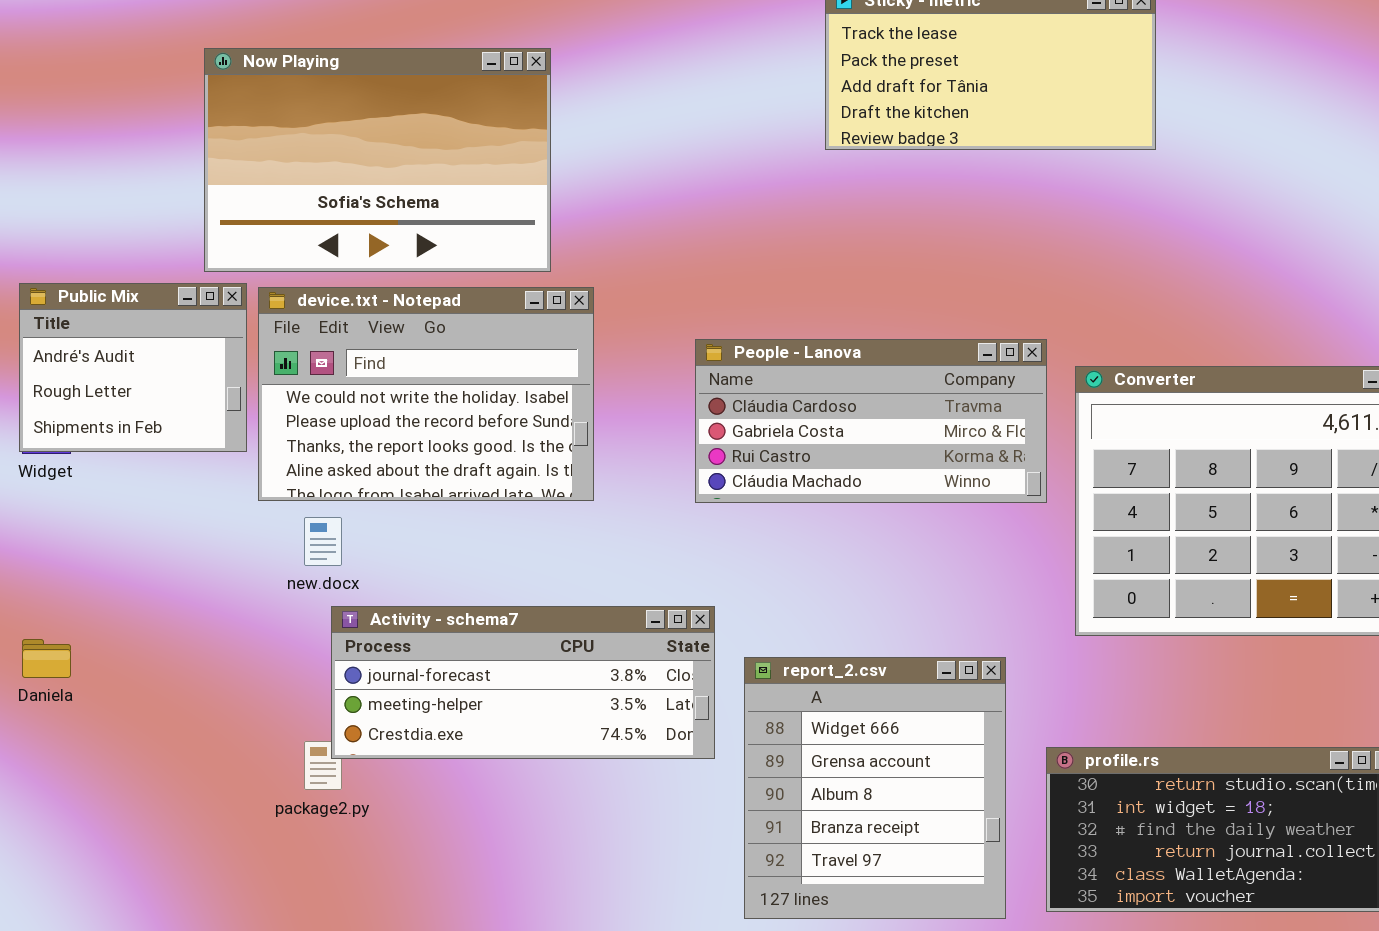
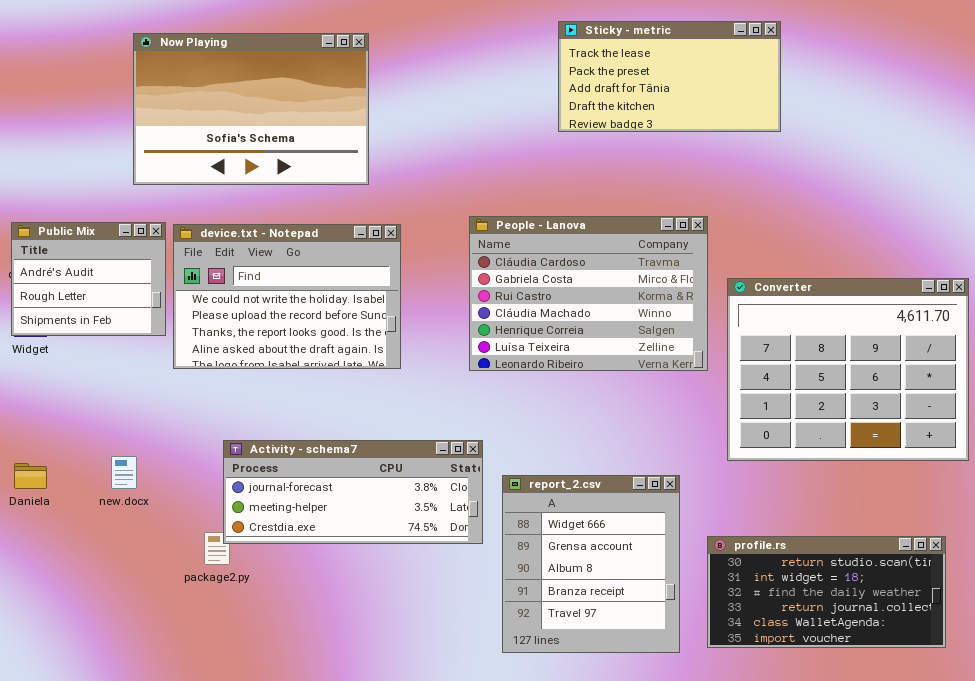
Now Playing: [204,48,551,272] -> [133,33,369,185], moved
People - Lanova: [695,339,1047,503] -> [469,216,708,371], resized
new.docx: [304,517,342,566] -> [111,456,137,489], moved

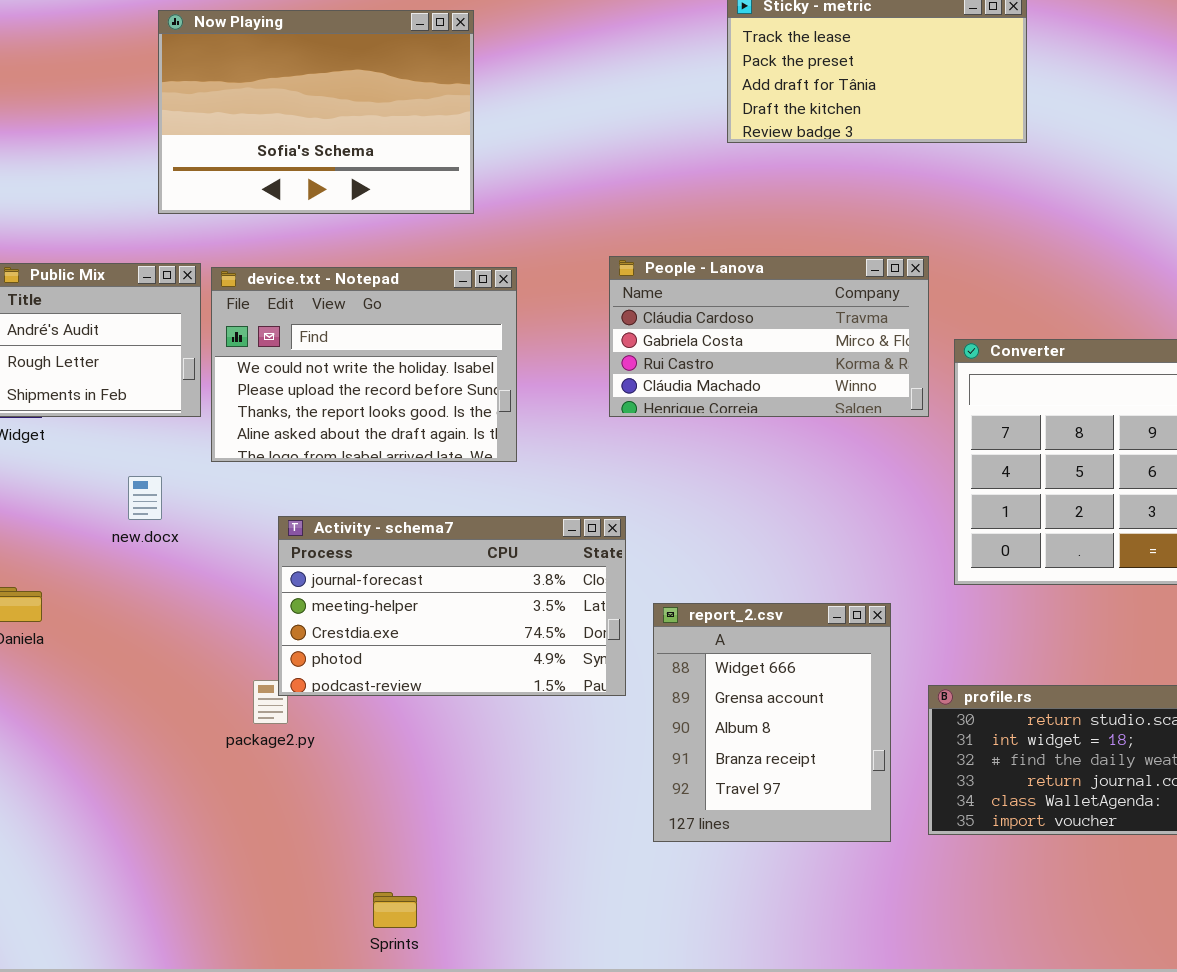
People - Lanova: [469,216,708,371] -> [609,256,929,417], resized
Activity - schema7: [223,440,483,544] -> [278,516,626,696], resized
new.docx: [111,456,137,489] -> [128,476,162,520], moved

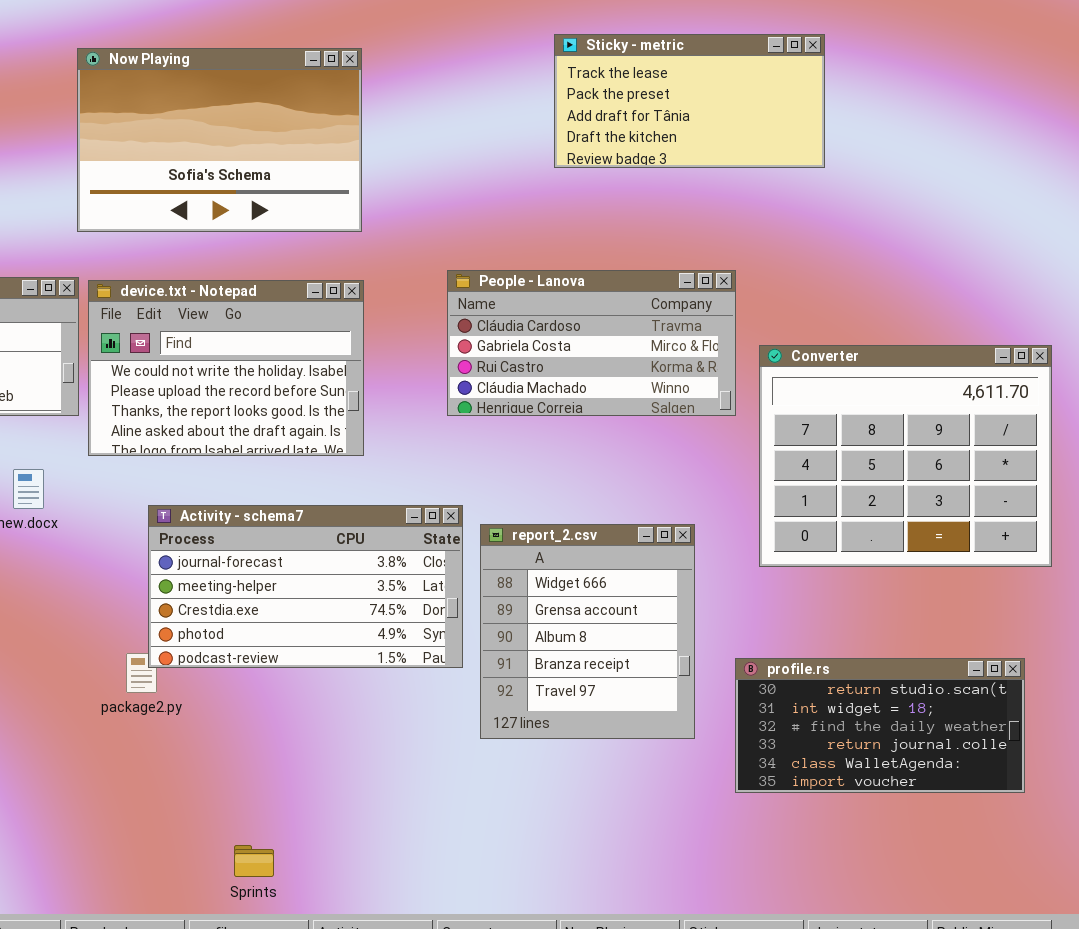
Now Playing: [158,10,474,214] -> [77,48,362,232], moved
report_2.csv: [653,603,891,842] -> [480,524,695,739], moved

